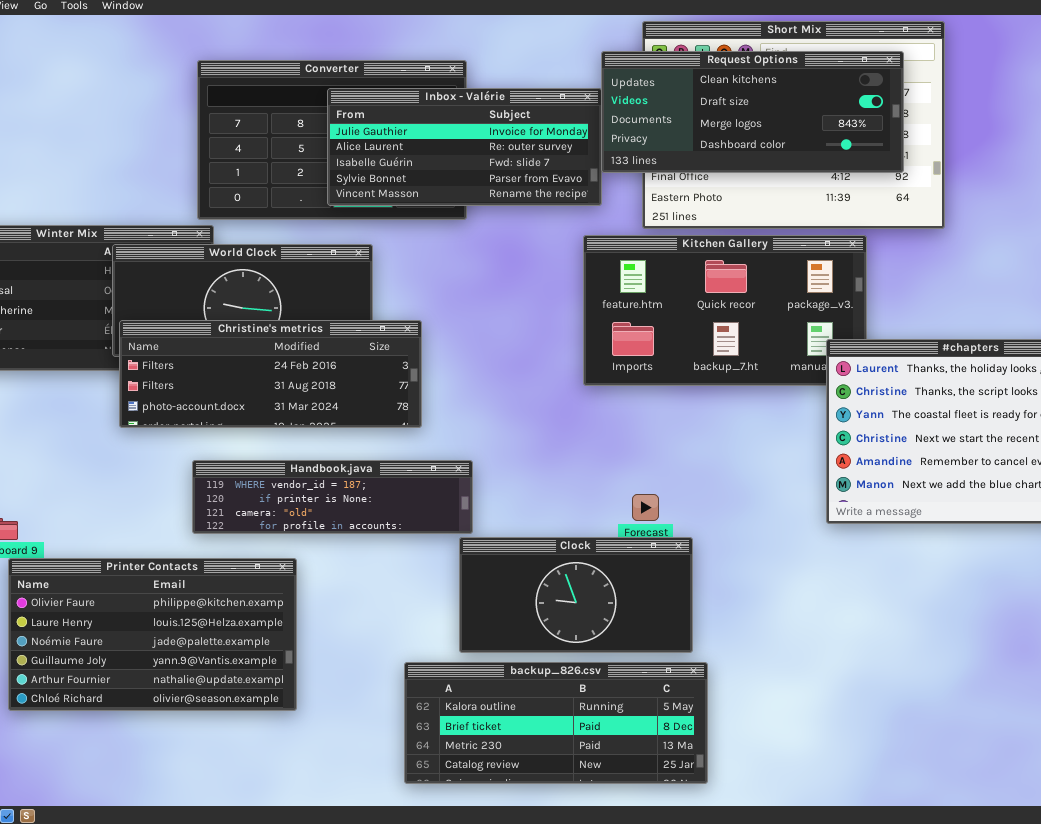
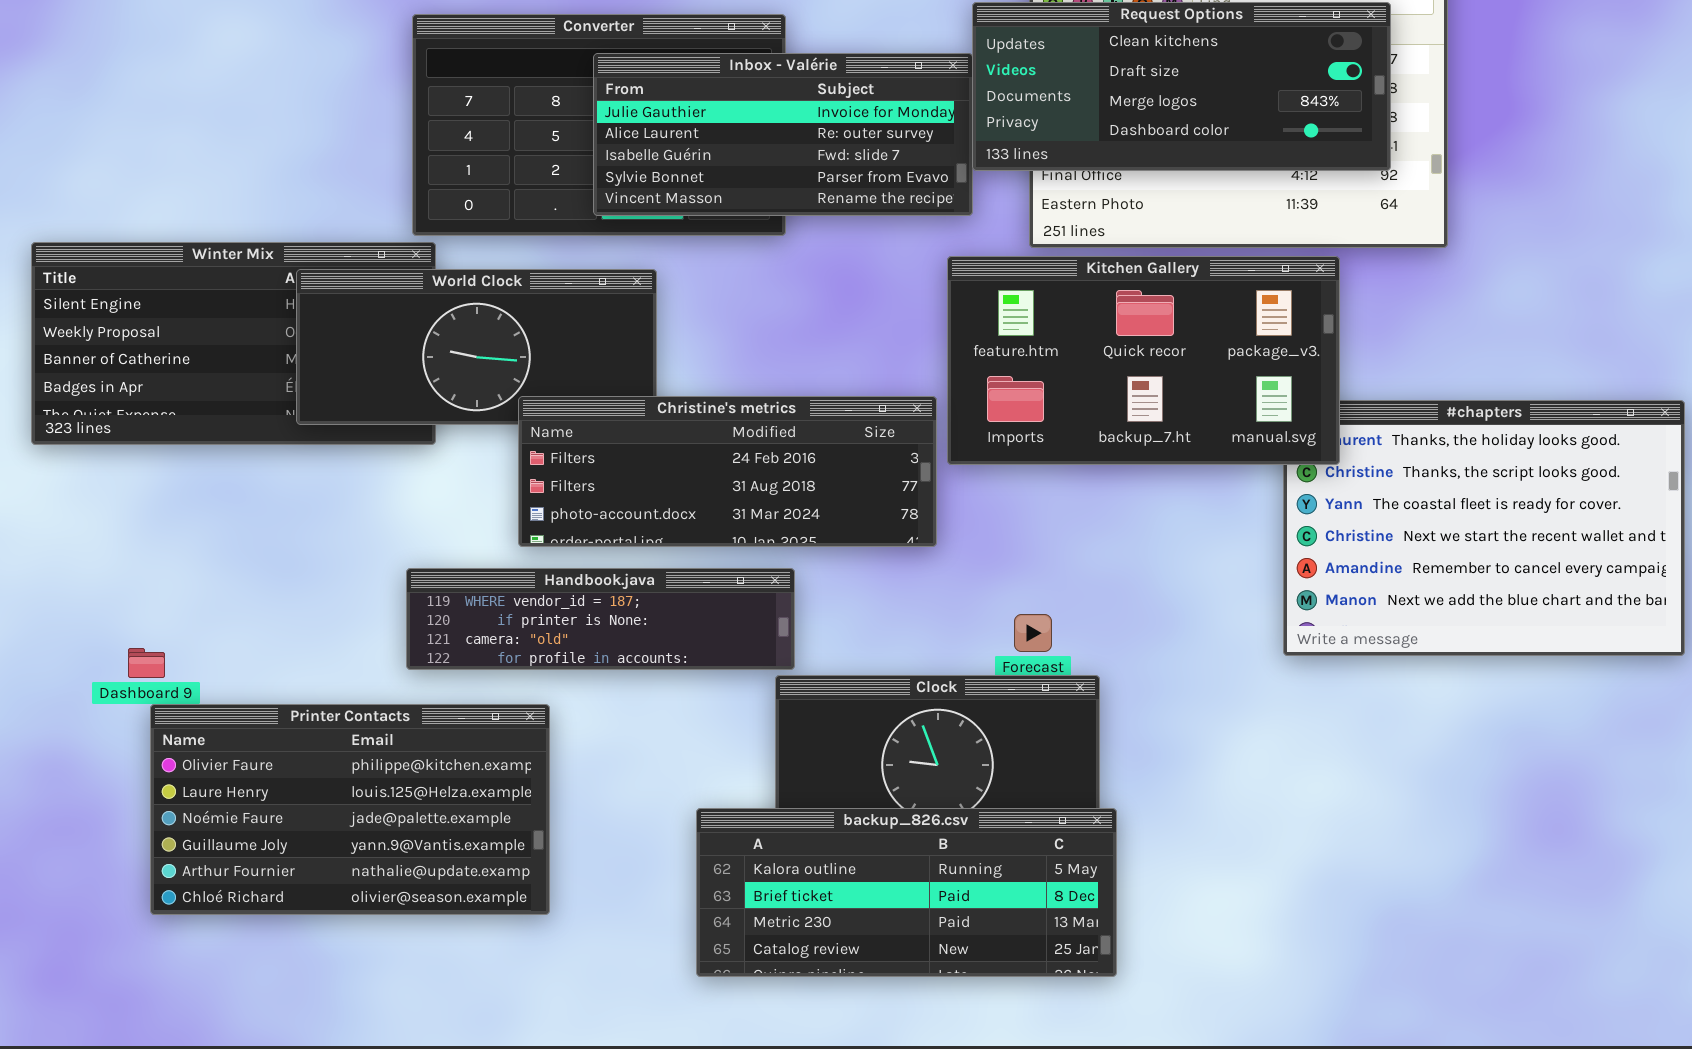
Kitchen Gallery: [583,235,867,386] -> [947,256,1340,465], raised
Christine's metrics: [119,320,422,428] -> [518,396,937,547], moved
backup_826.csv: [404,662,708,784] -> [696,808,1117,977], moved

